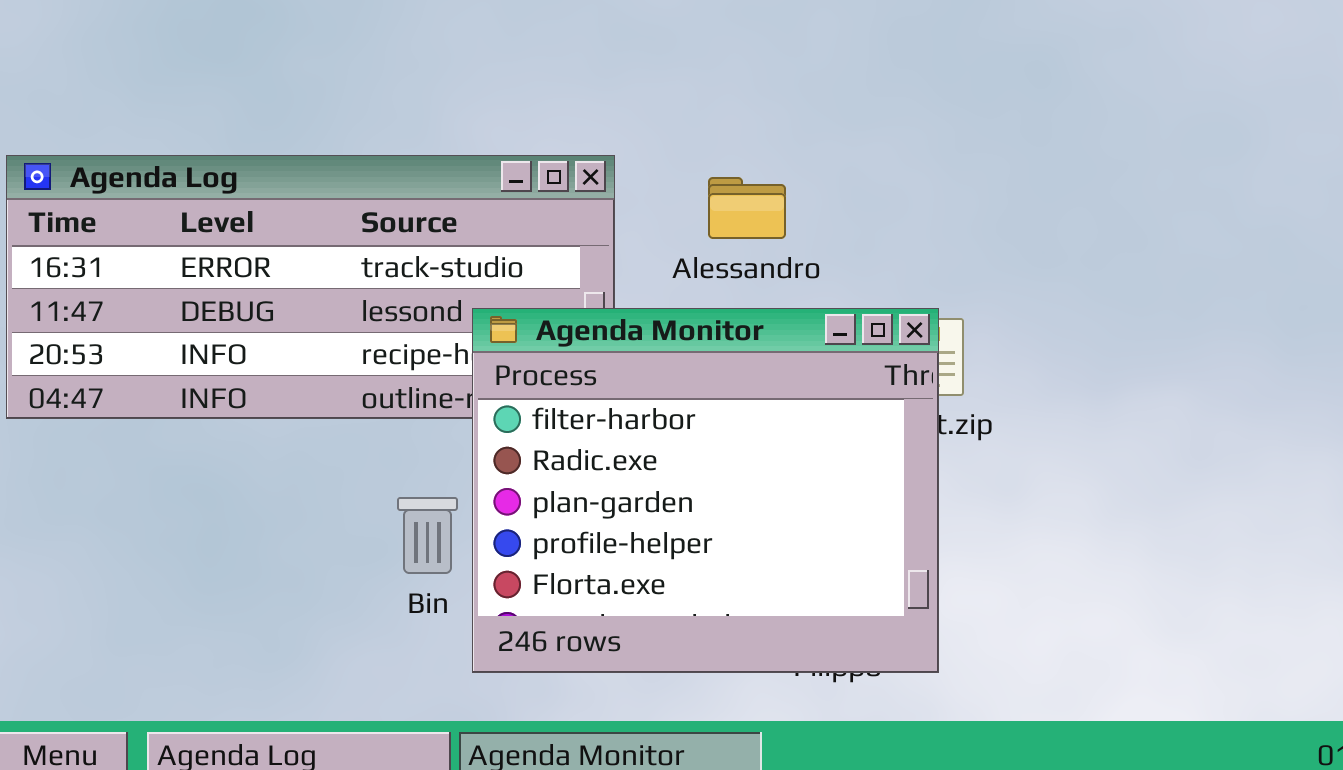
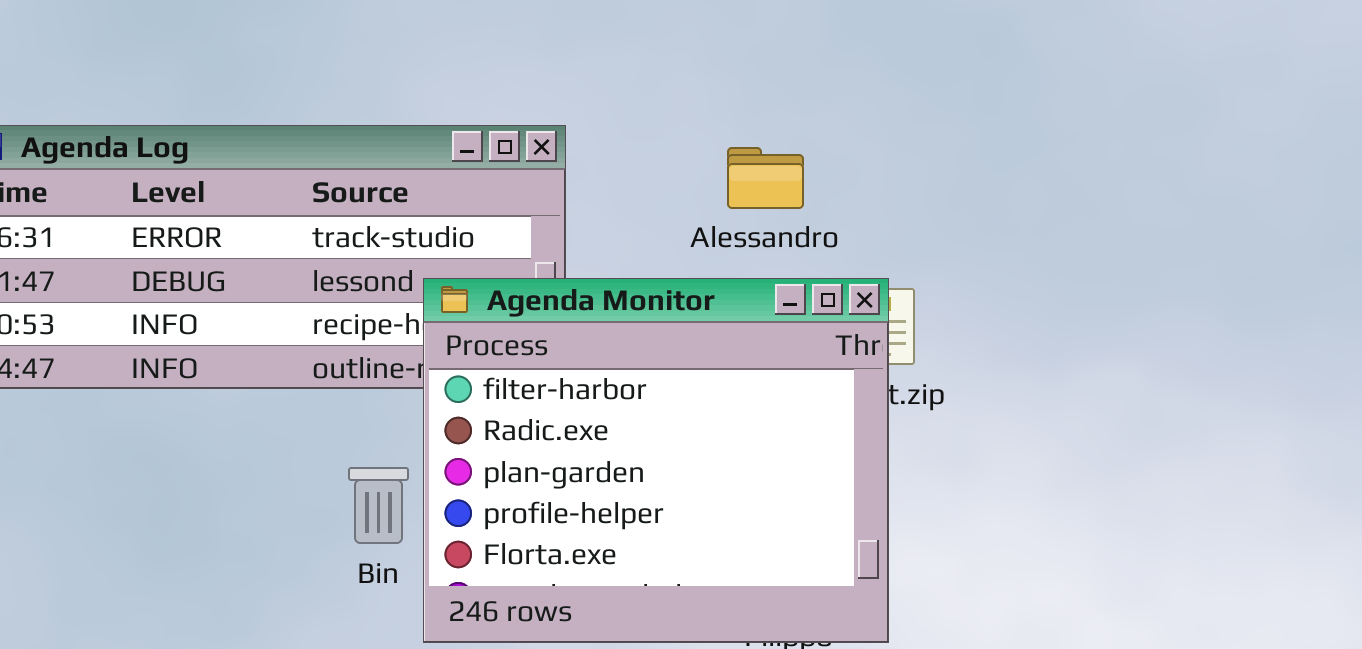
Alessandro: [708,177,786,239] -> [727,147,804,209], moved

